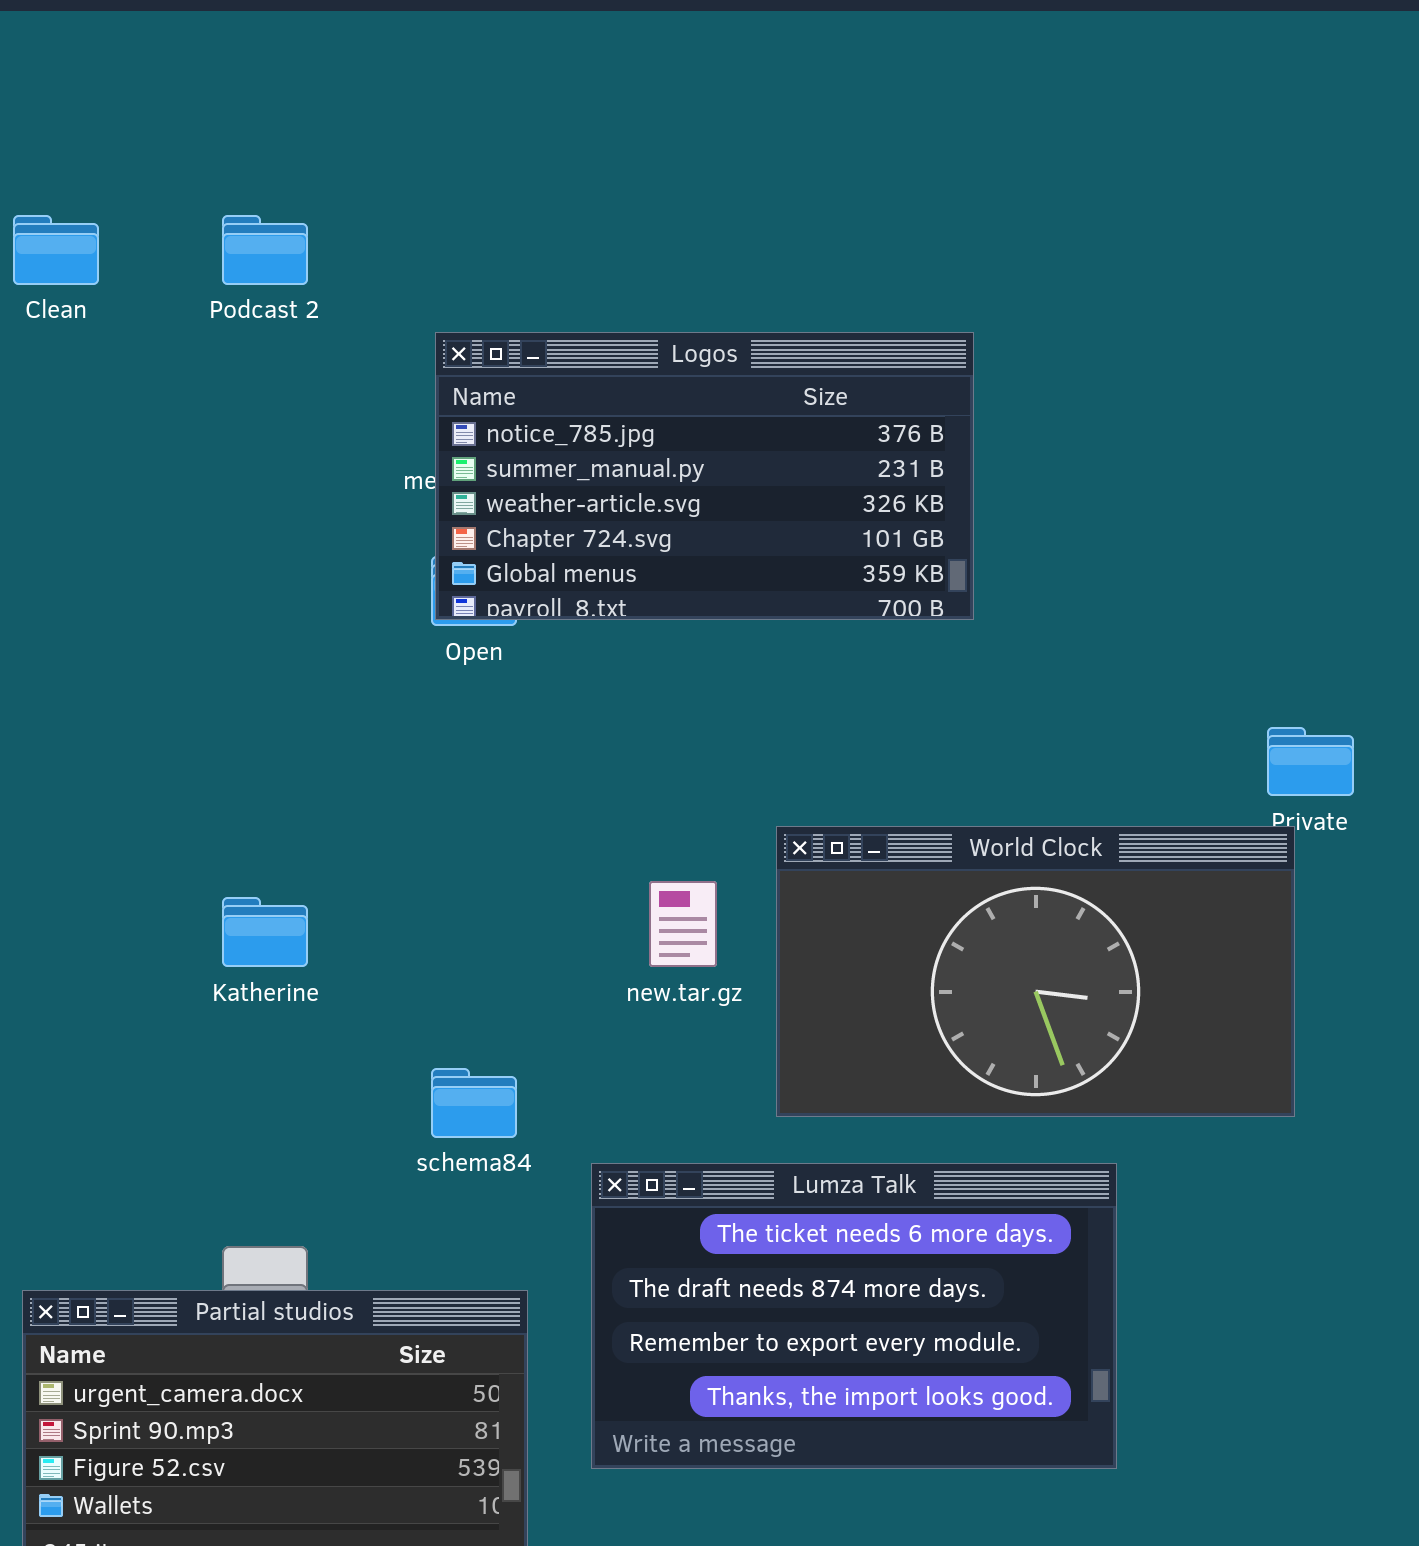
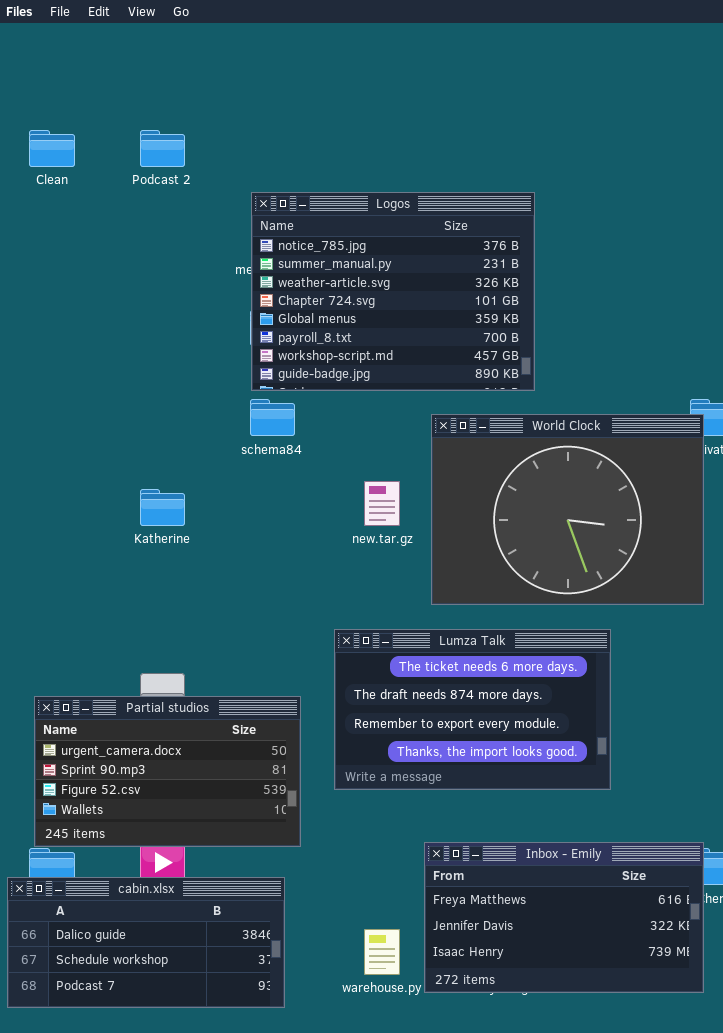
Logos: [435,332,974,620] -> [251,192,535,391], resized
World Clock: [776,826,1295,1117] -> [431,414,704,605], resized
schema84: [431,1068,517,1138] -> [250,399,295,436], moved

